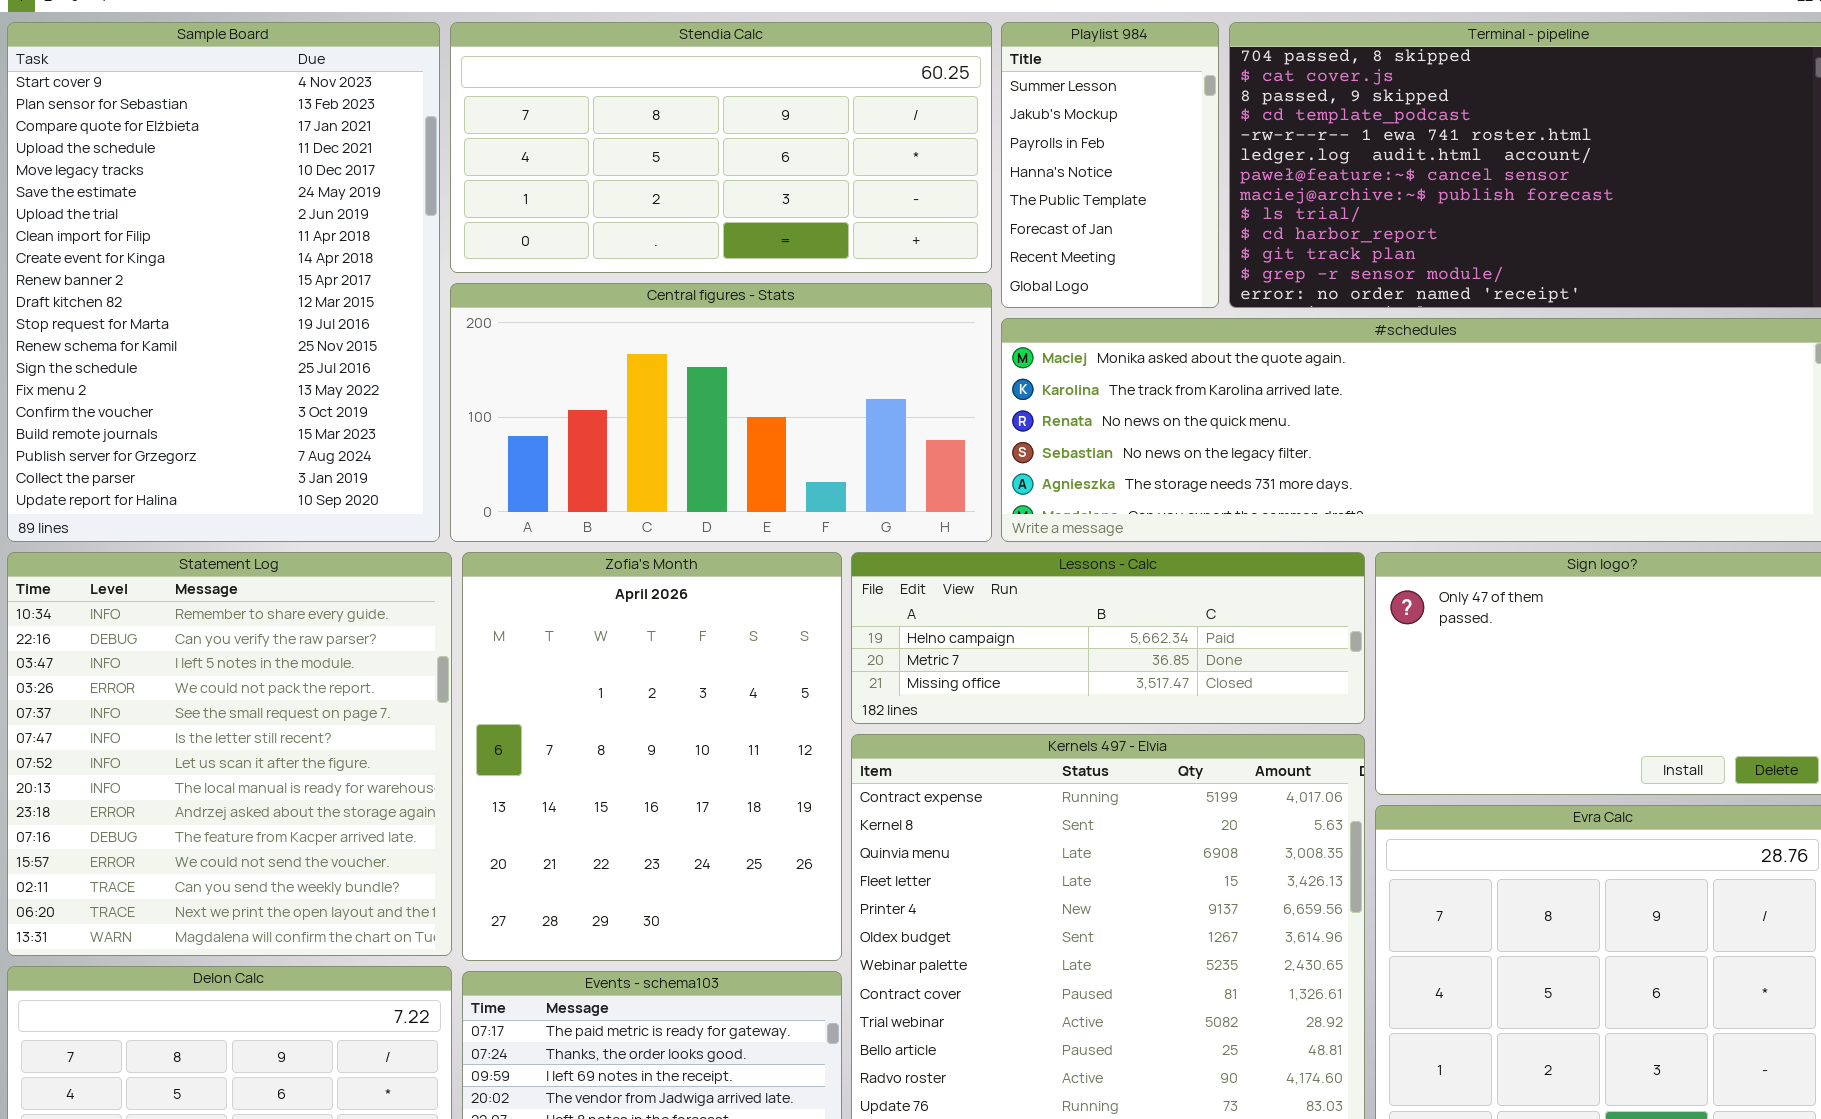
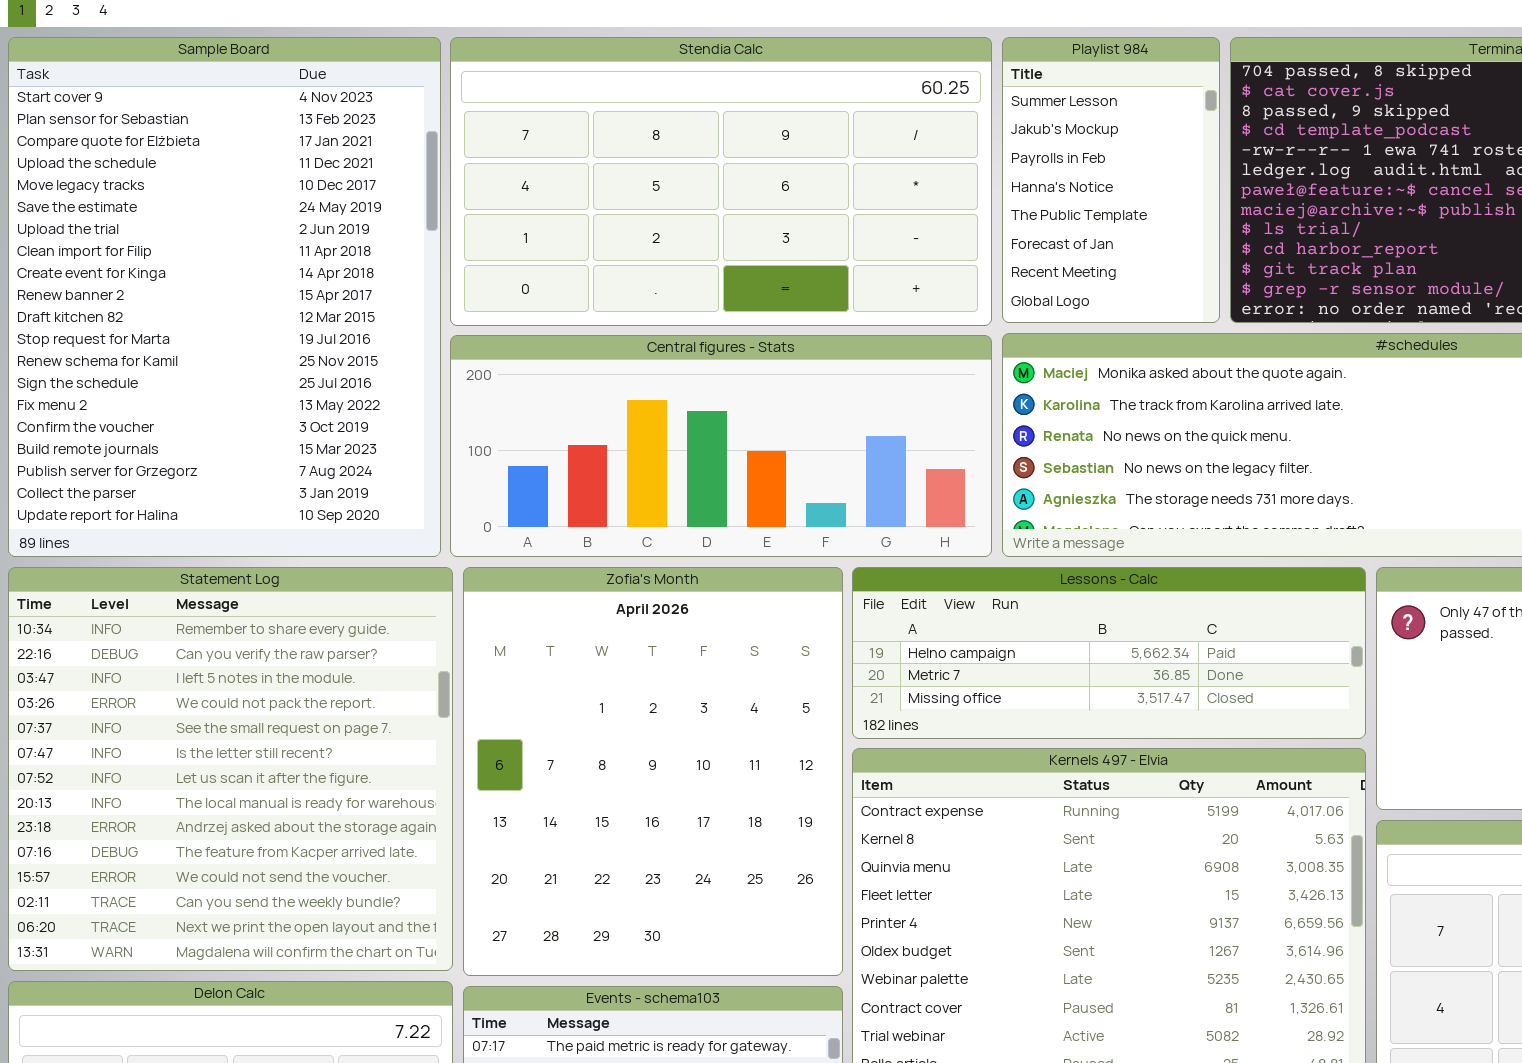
Stendia Calc: [450,22,992,273] -> [450,37,992,326], resized
Central figures - Stats: [450,283,992,542] -> [450,335,992,557], resized

